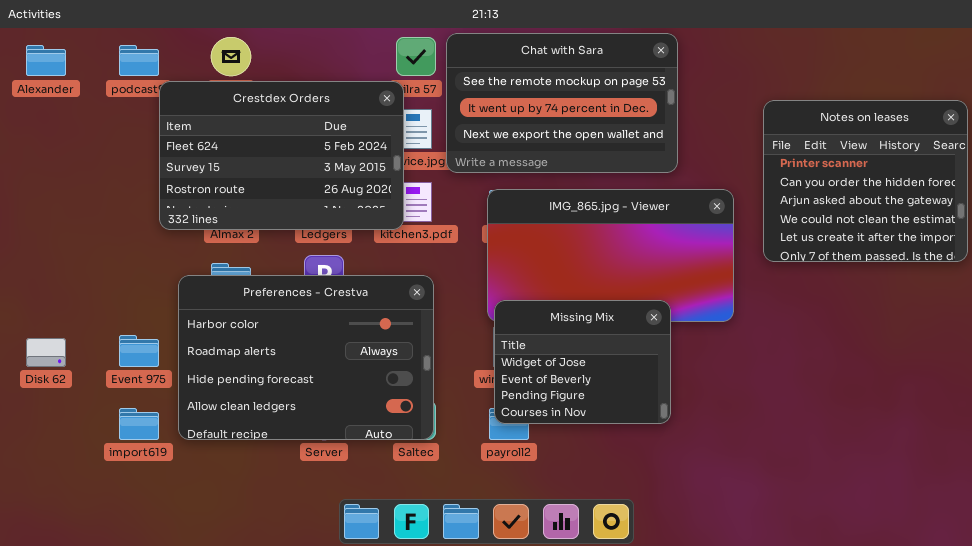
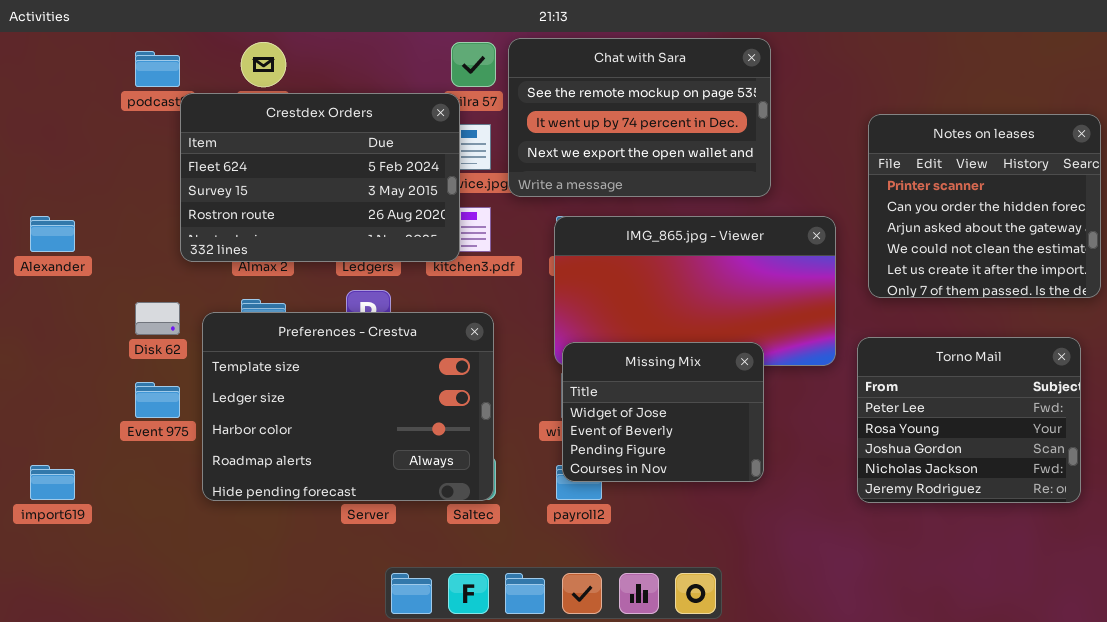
Alexander: [26,45,66,76] -> [30,216,75,252], moved
Preferences - Crestva: [178,275,434,440] -> [202,312,494,501], scrolled up 2 rows
Torno Mail: none -> [857,337,1081,503], opened
Disk 62: [26,338,66,367] -> [135,302,180,335], moved
import619: [119,408,159,440] -> [30,465,75,500], moved

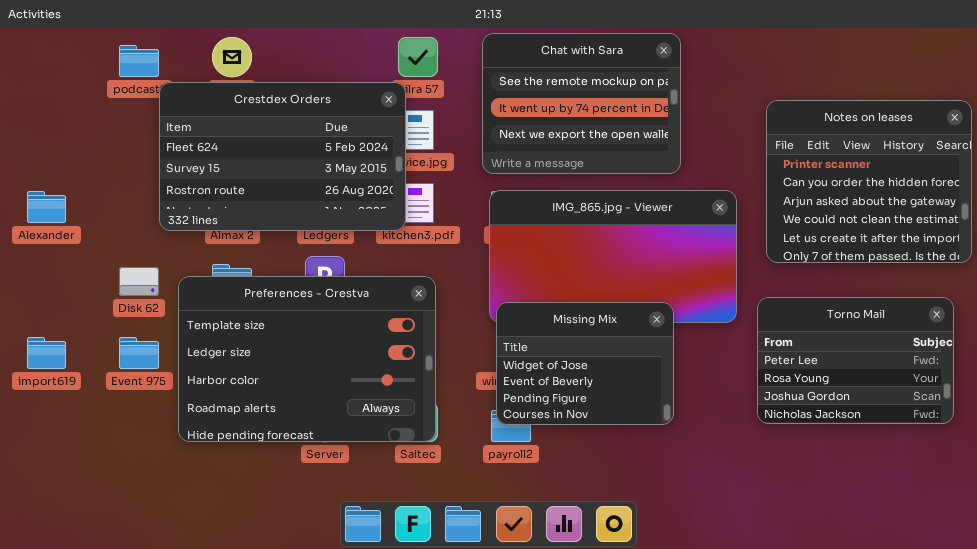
Chat with Sara: [508,38,771,197] -> [482,33,681,174], resized
Torno Mail: [857,337,1081,503] -> [757,297,954,424], resized
import619: [30,465,75,500] -> [27,337,66,369], moved

